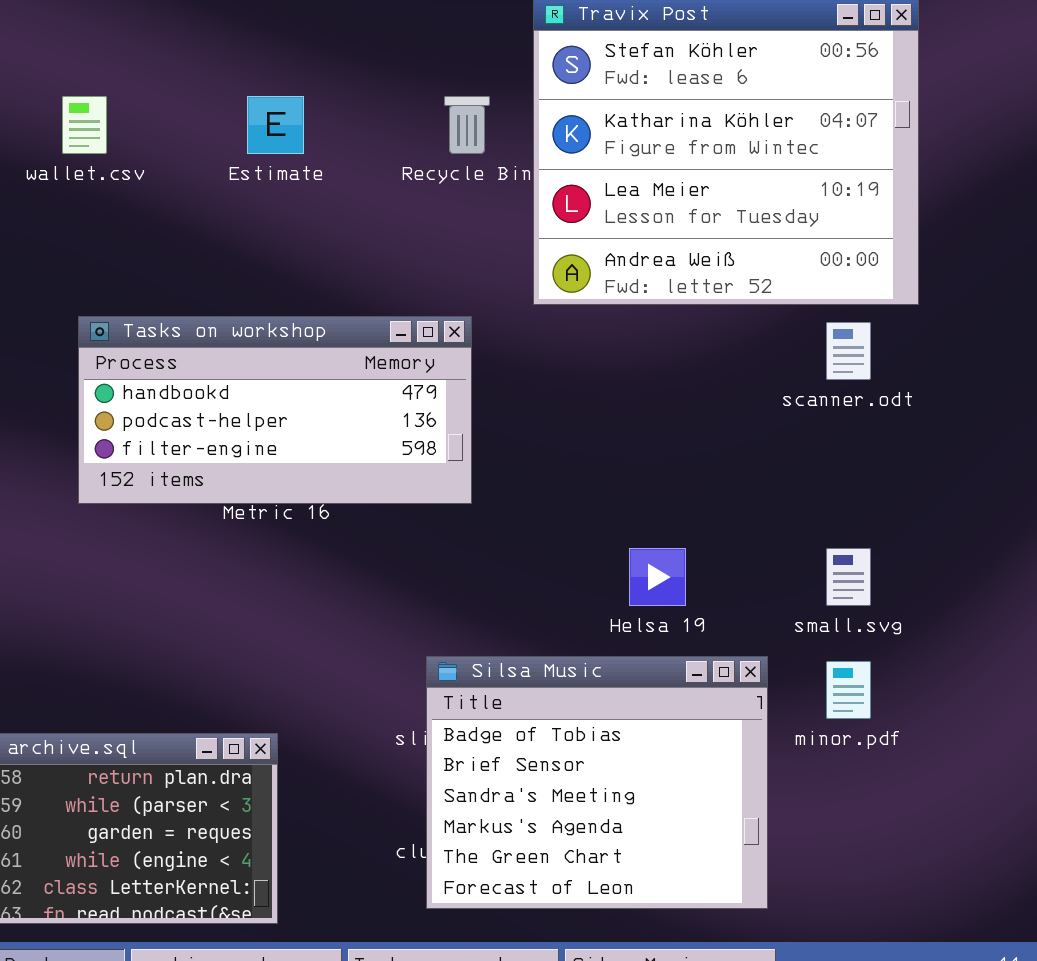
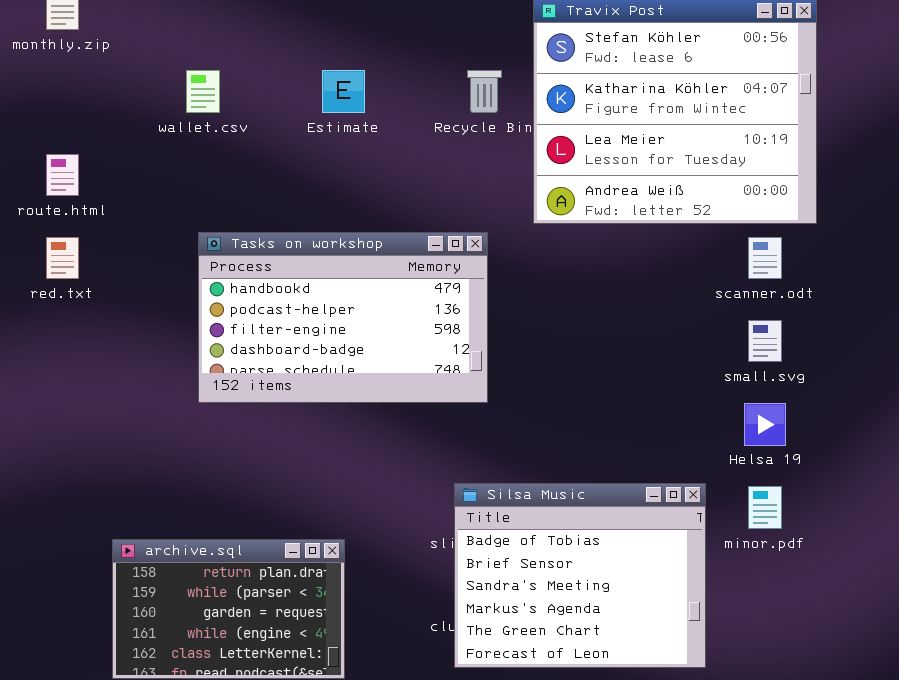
Tasks on workshop: [78,316,472,504] -> [198,232,488,403], resized
Helsa 19: [629,548,686,606] -> [744,403,786,446], moved
small.svg: [826,548,871,606] -> [748,320,782,362], moved

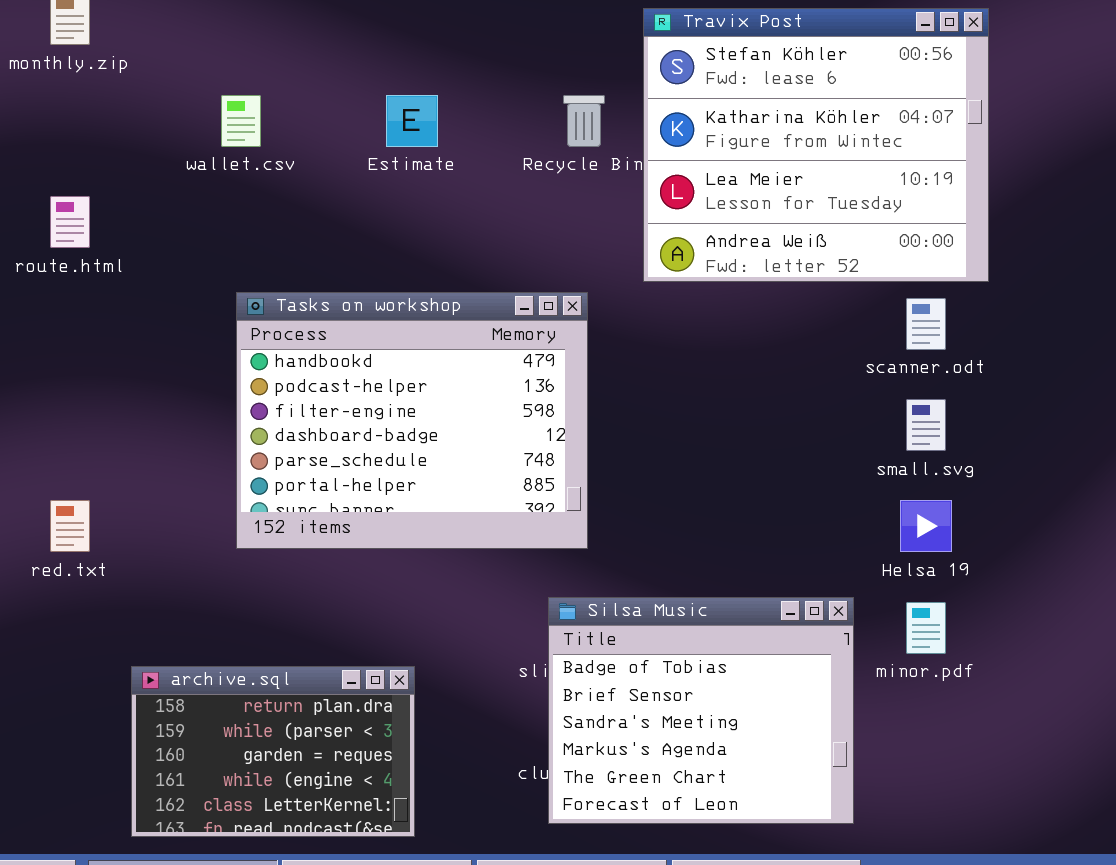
Tasks on workshop: [198,232,488,403] -> [236,292,588,549], resized
red.txt: [46,237,79,279] -> [50,500,90,552], moved

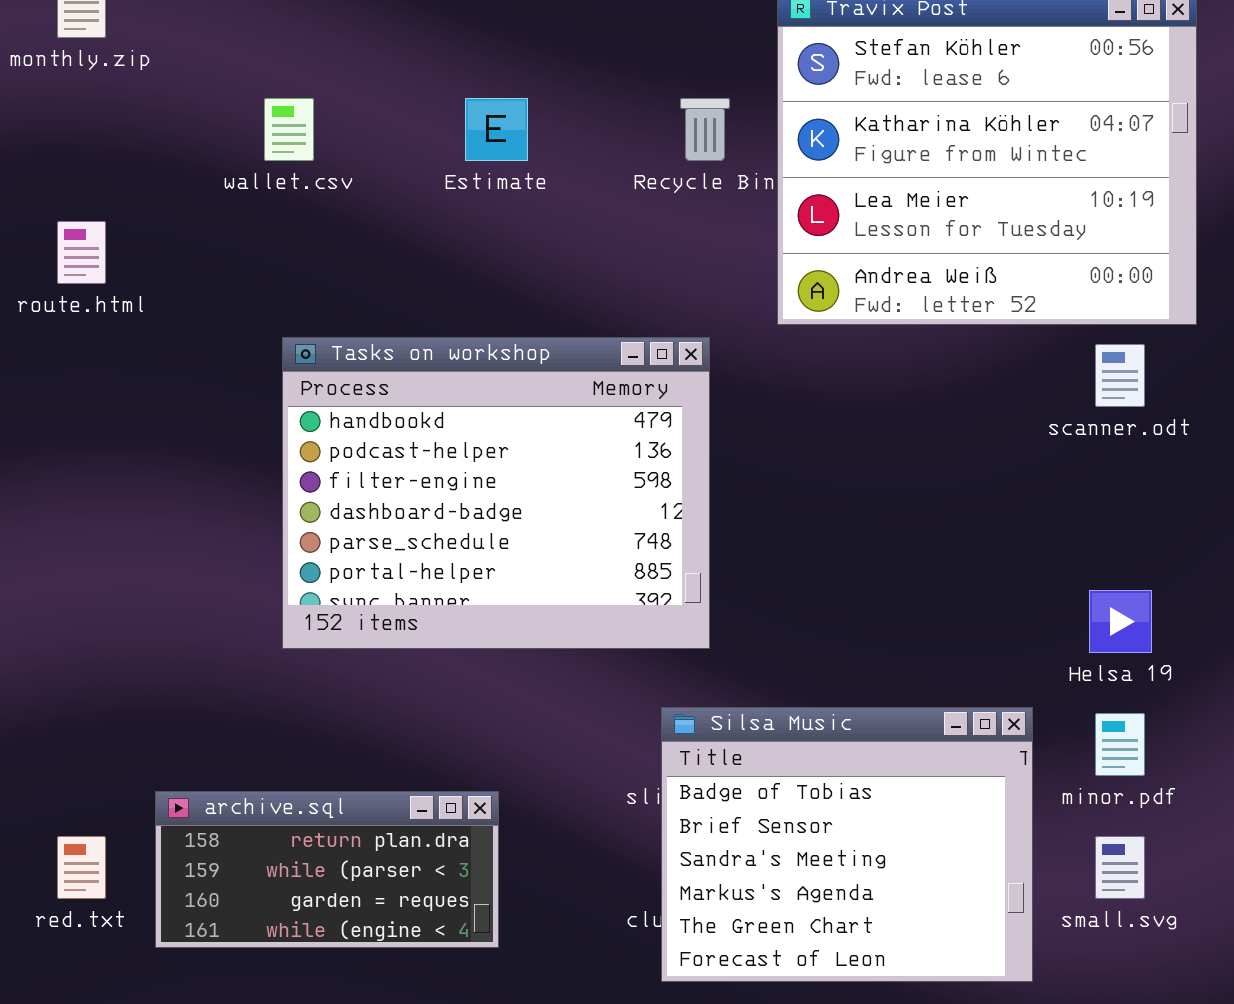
small.svg: [906,399,946,451] -> [1095,836,1145,899], moved
red.txt: [50,500,90,552] -> [57,836,106,899], moved
archive.sql: [131,666,415,837] -> [155,791,499,948], resized

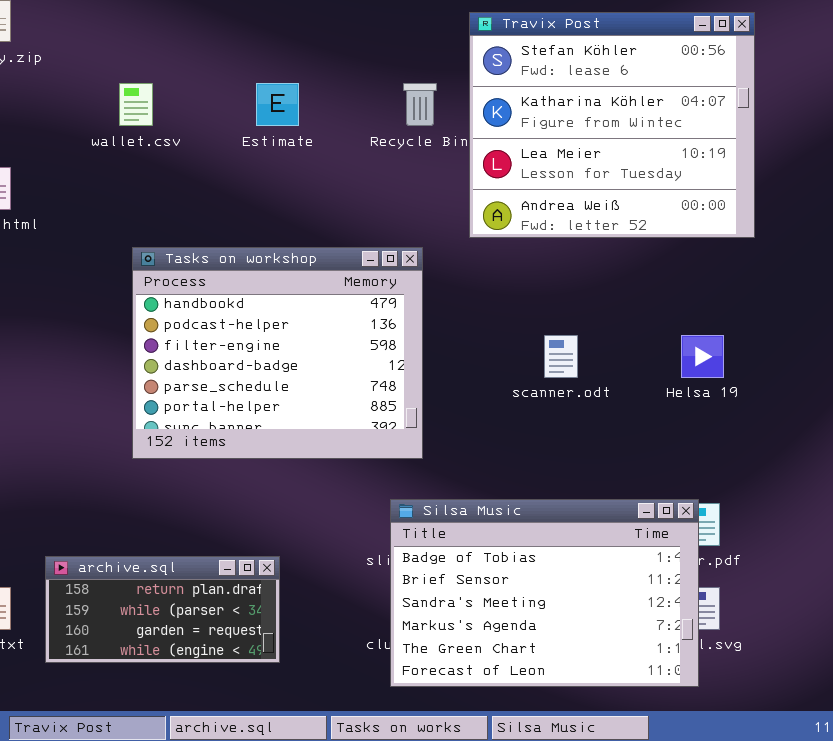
scanner.odt: [1095,344,1145,407] -> [544,335,578,378], moved
Helsa 19: [1089,590,1152,653] -> [681,335,724,378], moved
Silsa Music: [661,707,1033,982] -> [390,499,699,687], resized

